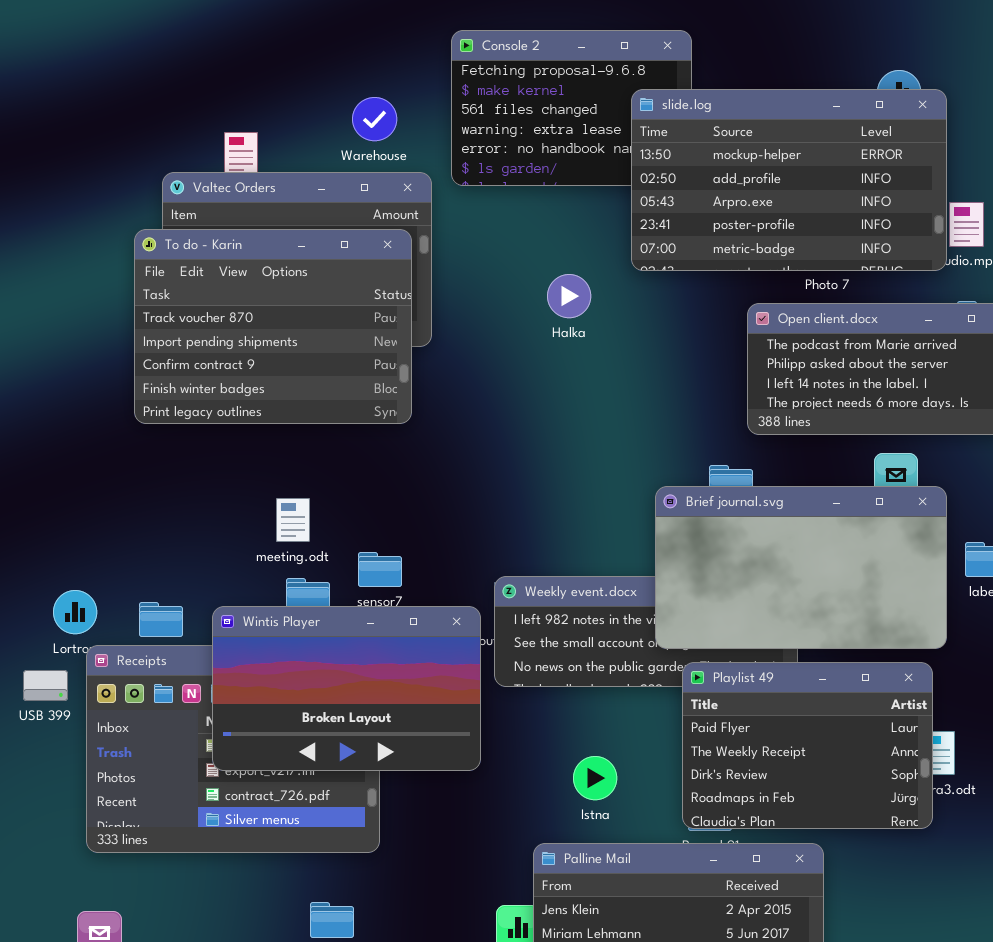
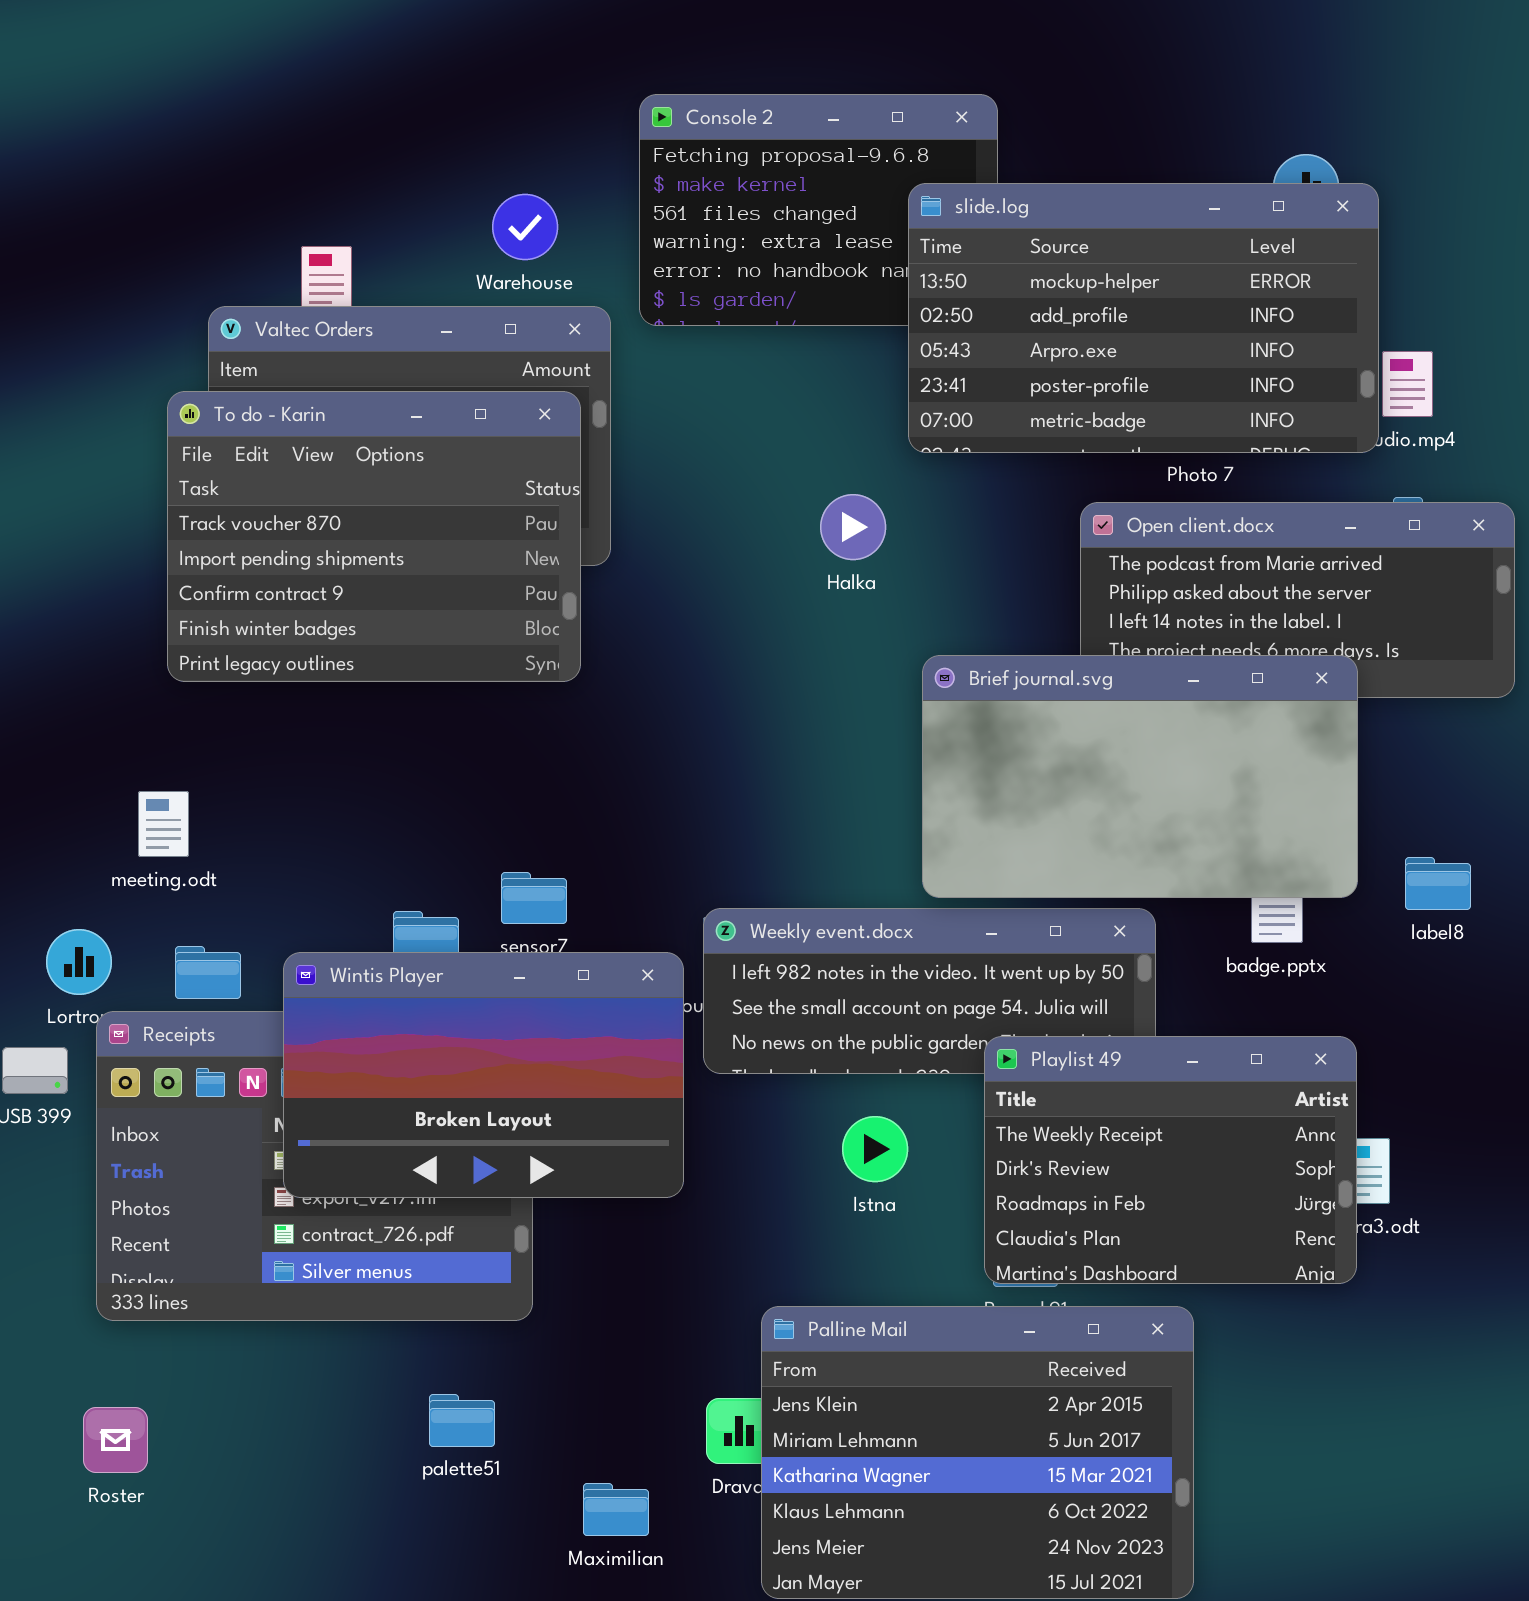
Halka: [547,274,591,318] -> [820,494,886,560], moved
Brief journal.svg: [655,486,947,649] -> [922,655,1358,898], moved
meeting.odt: [276,498,310,542] -> [138,791,189,857], moved
Playlist 49: [682,662,933,829] -> [984,1036,1357,1284], scrolled down 1 row
Istna: [573,756,617,800] -> [842,1116,908,1182], moved

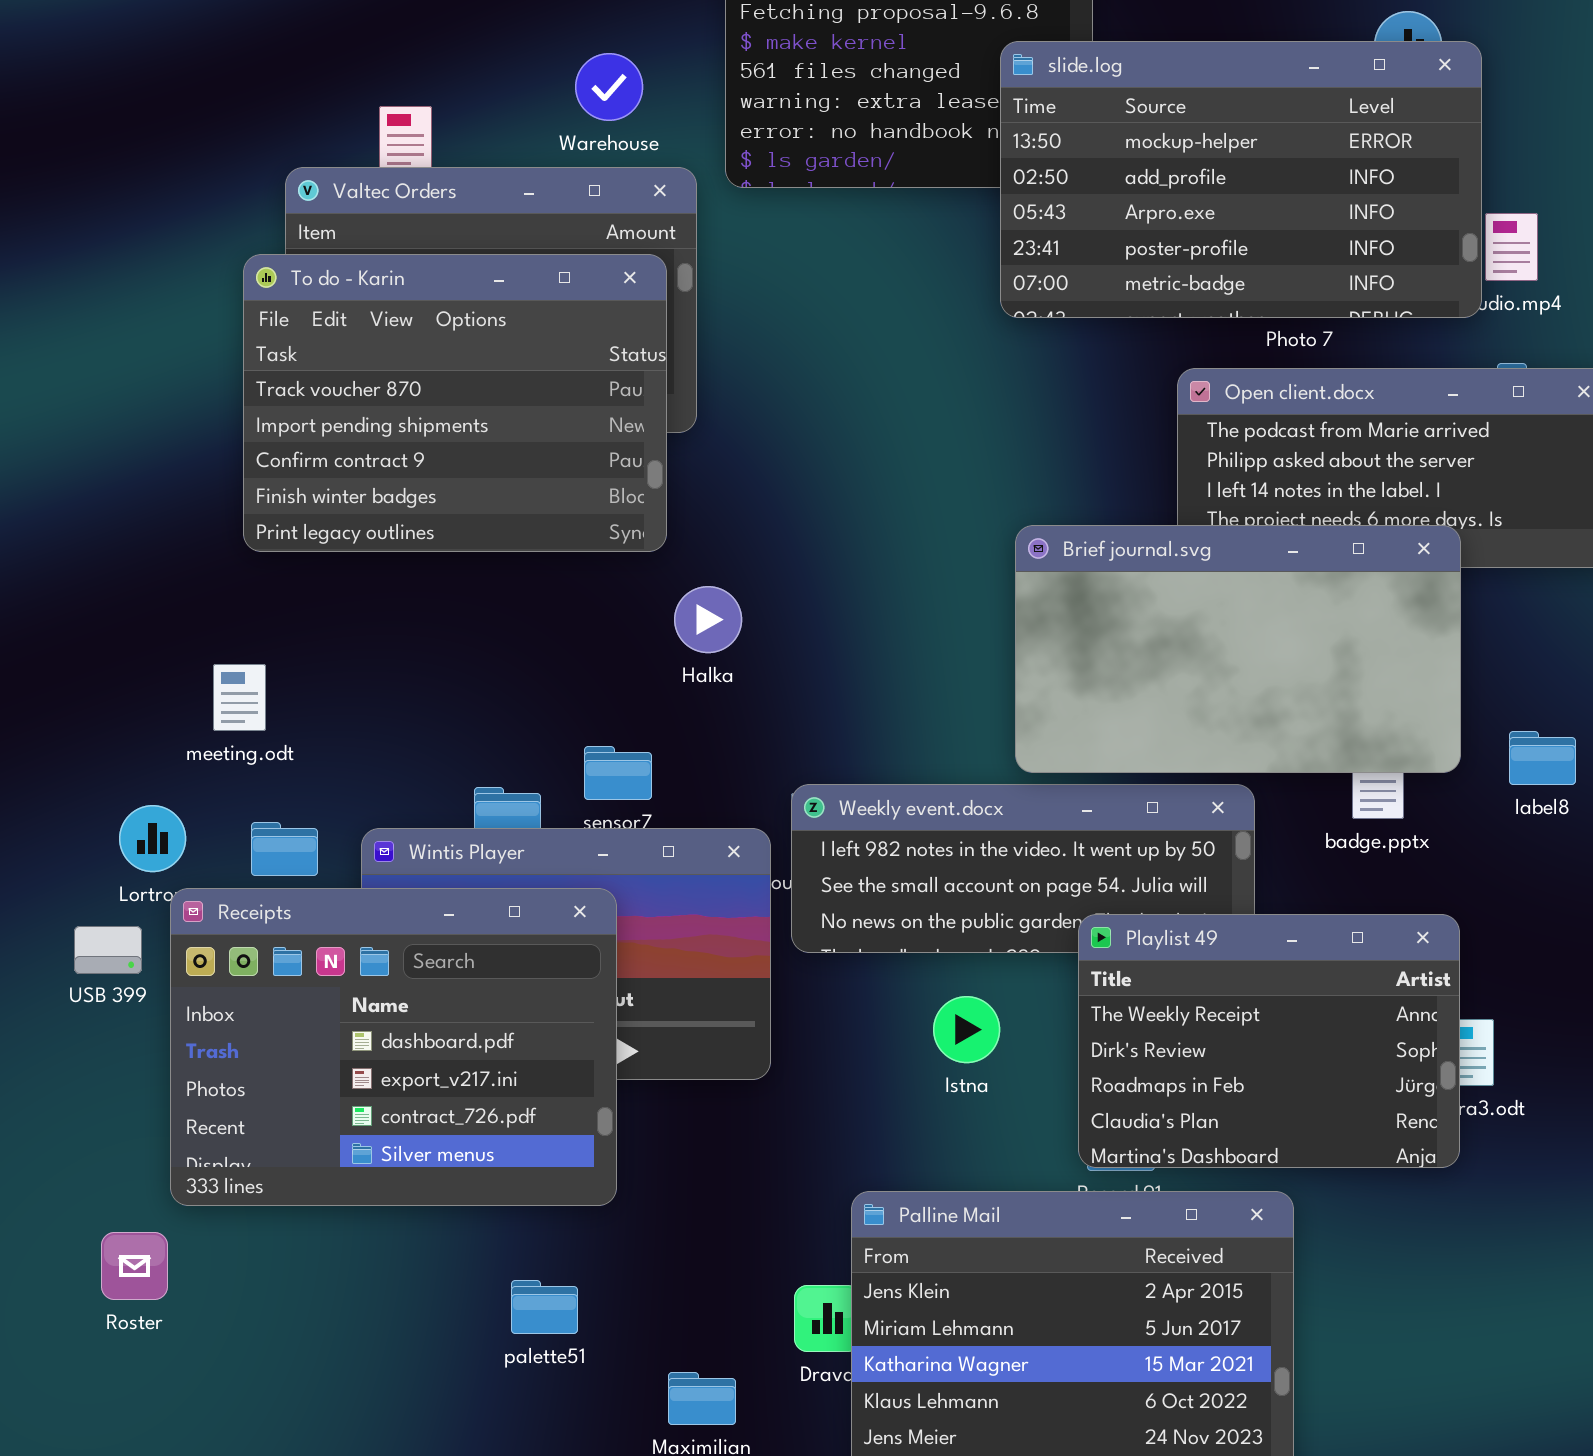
Halka: [820,494,886,560] -> [674,586,742,653], moved
Receipts: [96,1011,533,1321] -> [170,888,617,1206], raised
Roster: [83,1407,148,1473] -> [101,1232,168,1300], moved

